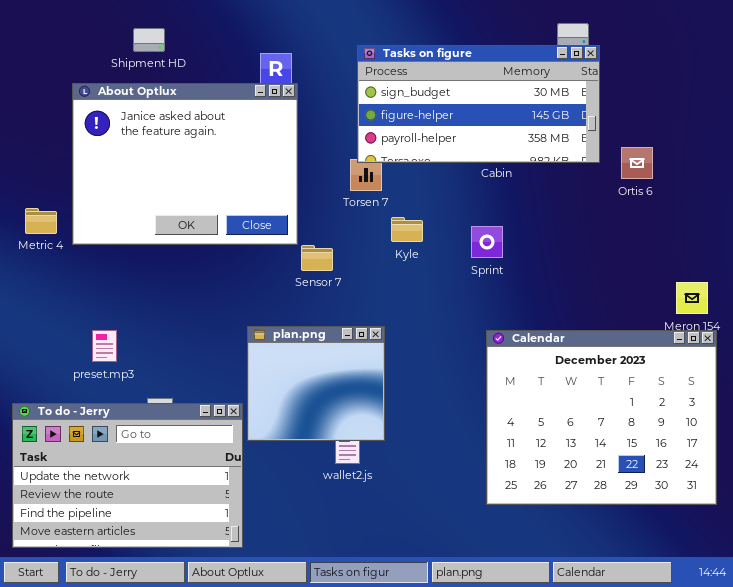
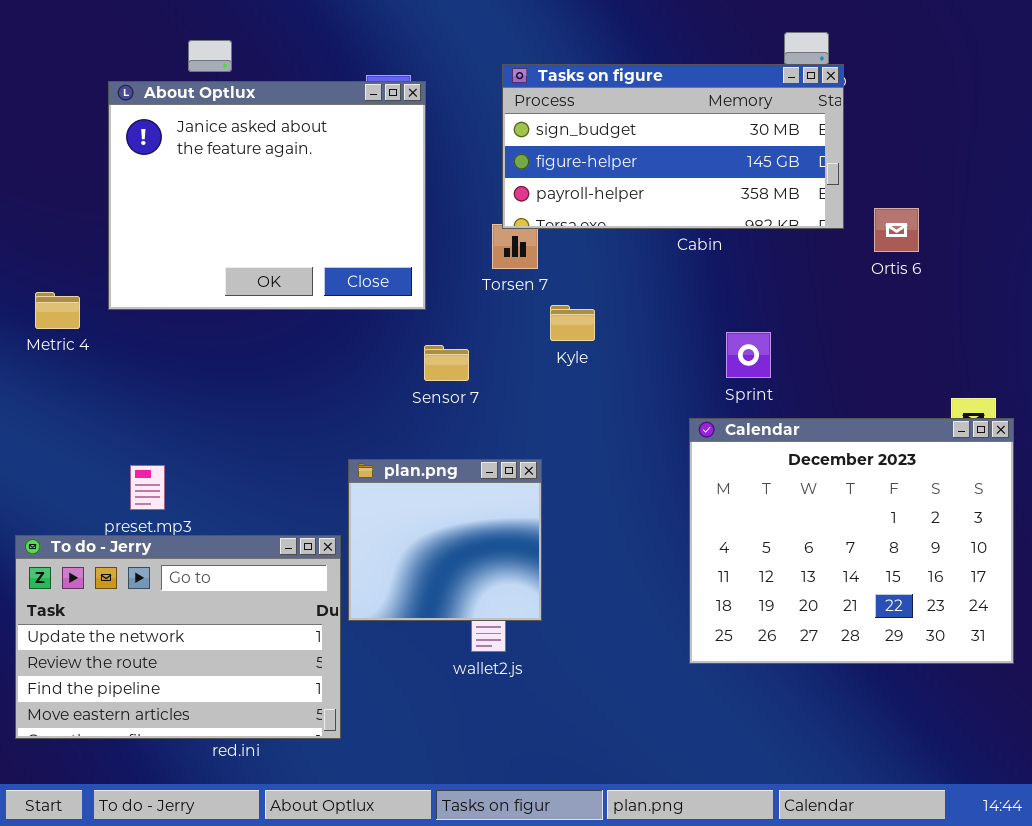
About Optlux: [72,83,298,245] -> [108,81,426,310], moved
Sprint: [471,226,503,258] -> [726,332,771,378], moved
Calendar: [486,330,717,505] -> [689,418,1014,664], moved
To do - Jerry: [12,403,243,548] -> [15,535,341,739], moved

